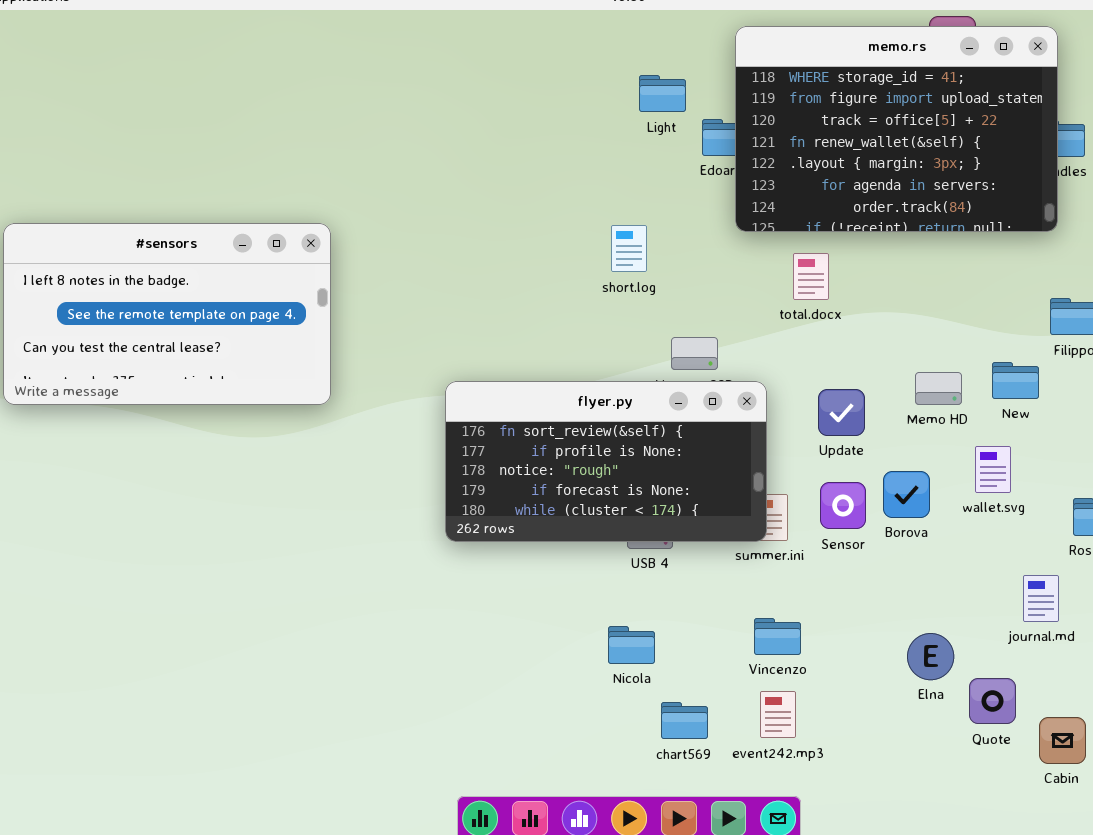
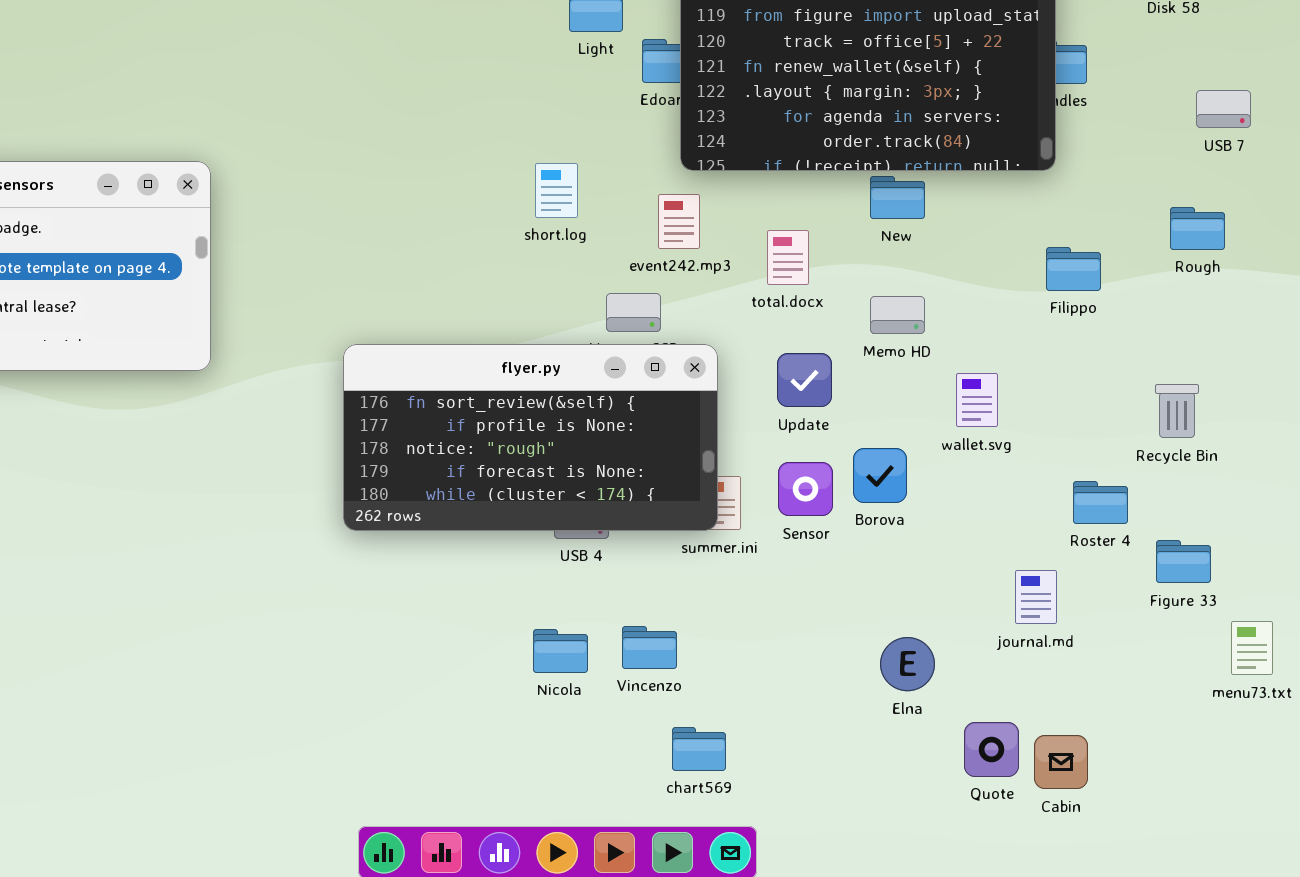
total.docx: [793,253,829,300] -> [767,230,809,285], moved
New: [992,362,1039,399] -> [870,176,925,219], moved
Memo HD: [915,372,962,405] -> [870,296,925,334], moved
wallet.svg: [975,446,1011,493] -> [956,373,998,427], moved
Vincenzo: [754,618,801,655] -> [622,626,677,669], moved
Quote: [969,678,1016,724] -> [964,722,1019,777], moved
event242.mp3: [760,691,796,738] -> [658,194,700,249], moved
chart569: [661,702,708,739] -> [672,727,726,771], moved

